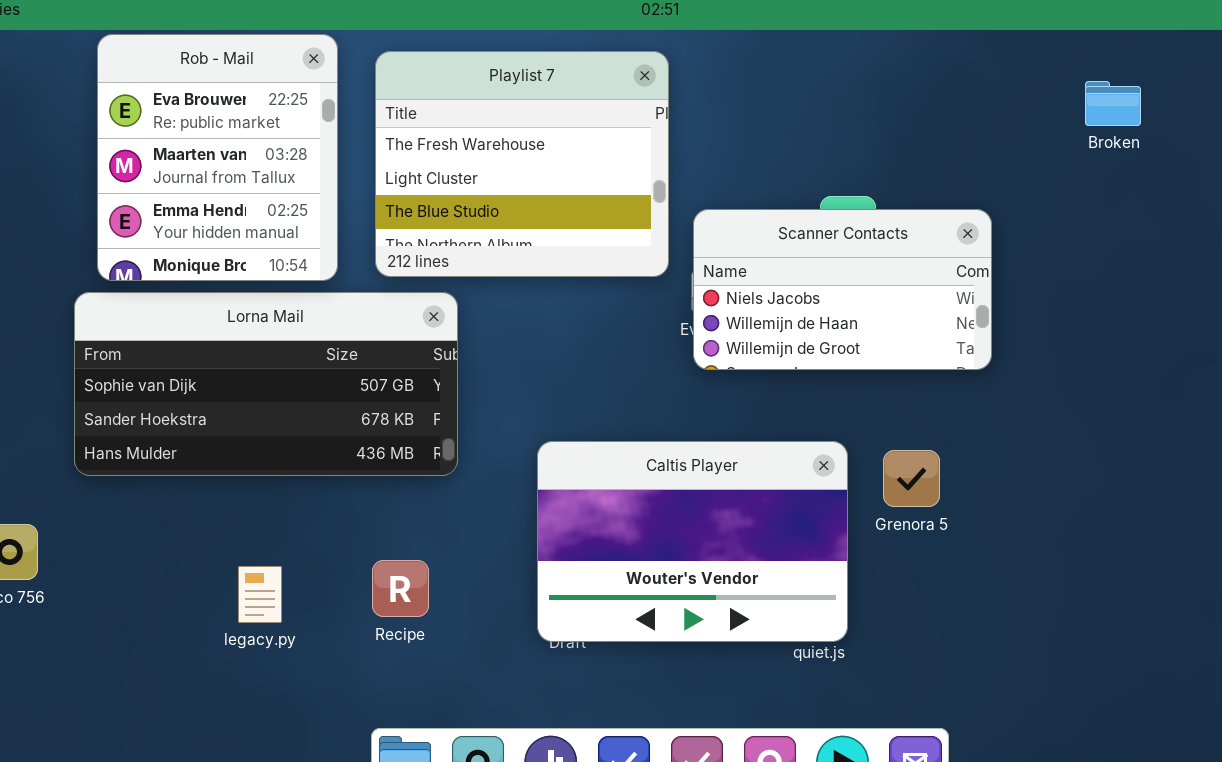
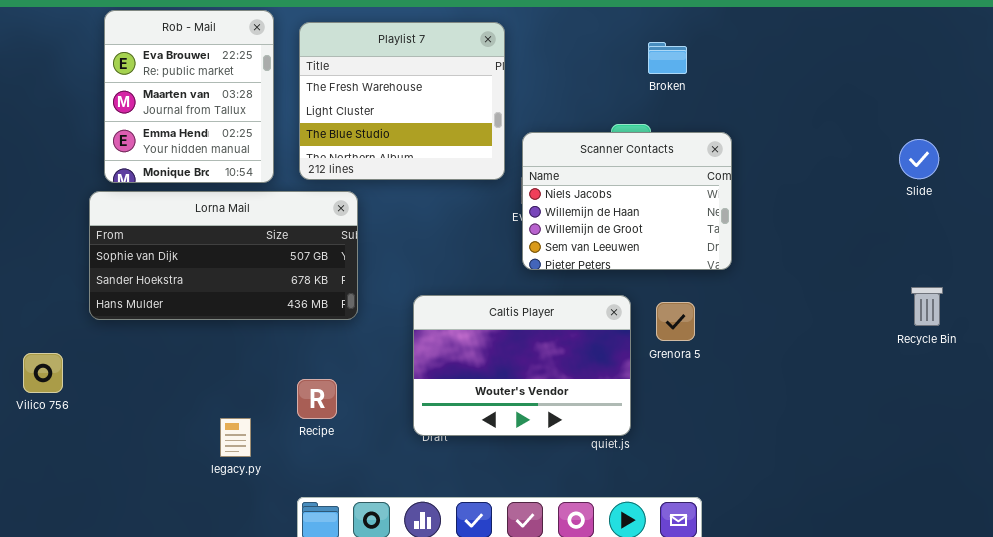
Broken: [1085,81,1141,126] -> [648,42,687,74], moved
Scanner Contacts: [693,209,992,370] -> [522,132,732,270], resized
legacy.py: [238,566,282,623] -> [220,418,251,457], moved

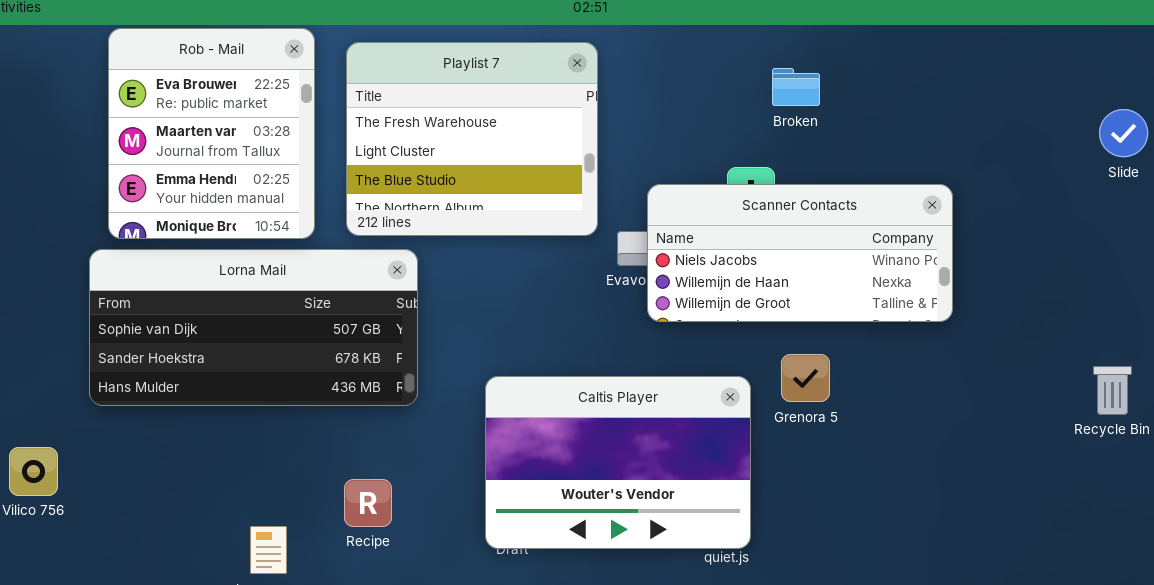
Scanner Contacts: [522,132,732,270] -> [647,184,953,322], moved, resized
Slide: [899,139,939,179] -> [1099,109,1148,157], moved
Grenora 5: [656,302,695,341] -> [781,354,830,402], moved

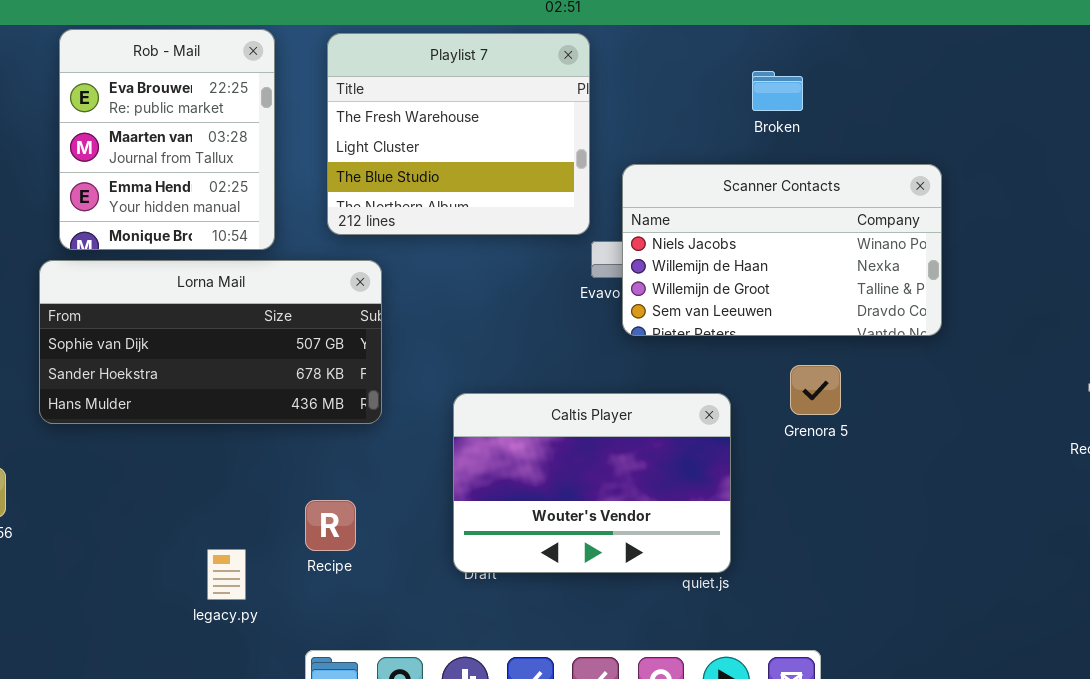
Playlist 7: [346,42,598,236] -> [327,33,590,235], moved
Scanner Contacts: [647,184,953,322] -> [622,164,942,336], resized
Grenora 5: [781,354,830,402] -> [790,365,841,415], moved

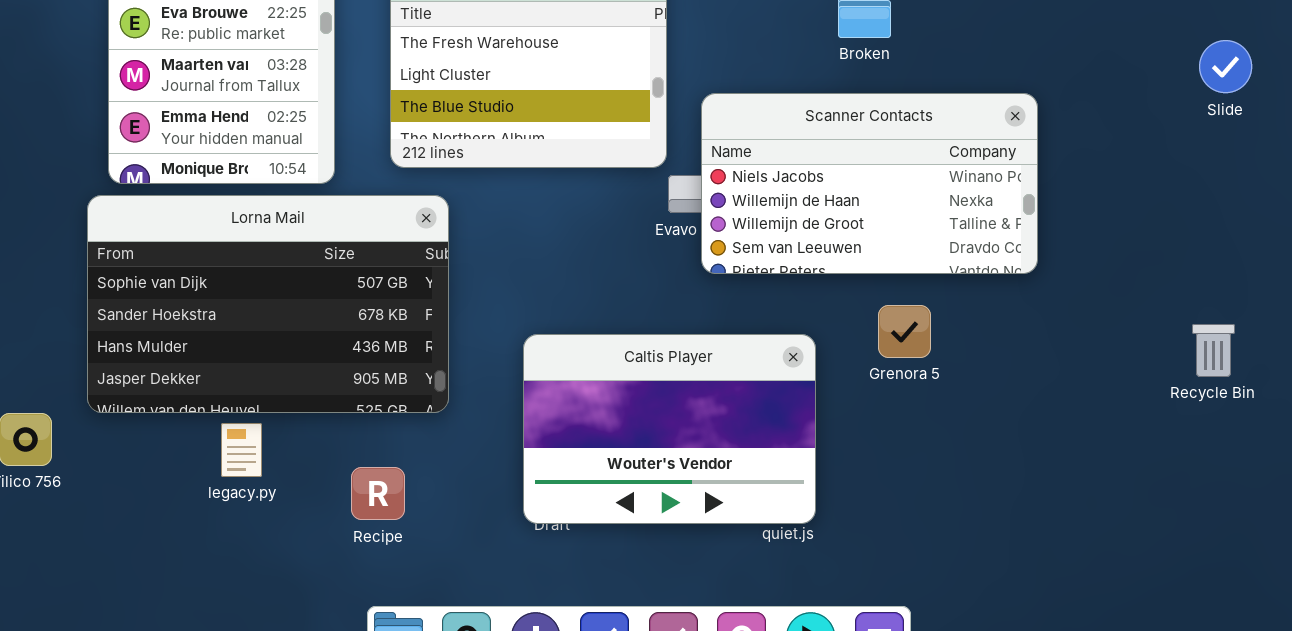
Lorna Mail: [39,260,382,424] -> [87,195,449,413], resized
Recipe: [305,500,356,551] -> [351,467,405,520], moved
legacy.py: [207,549,246,600] -> [221,423,262,477], moved

